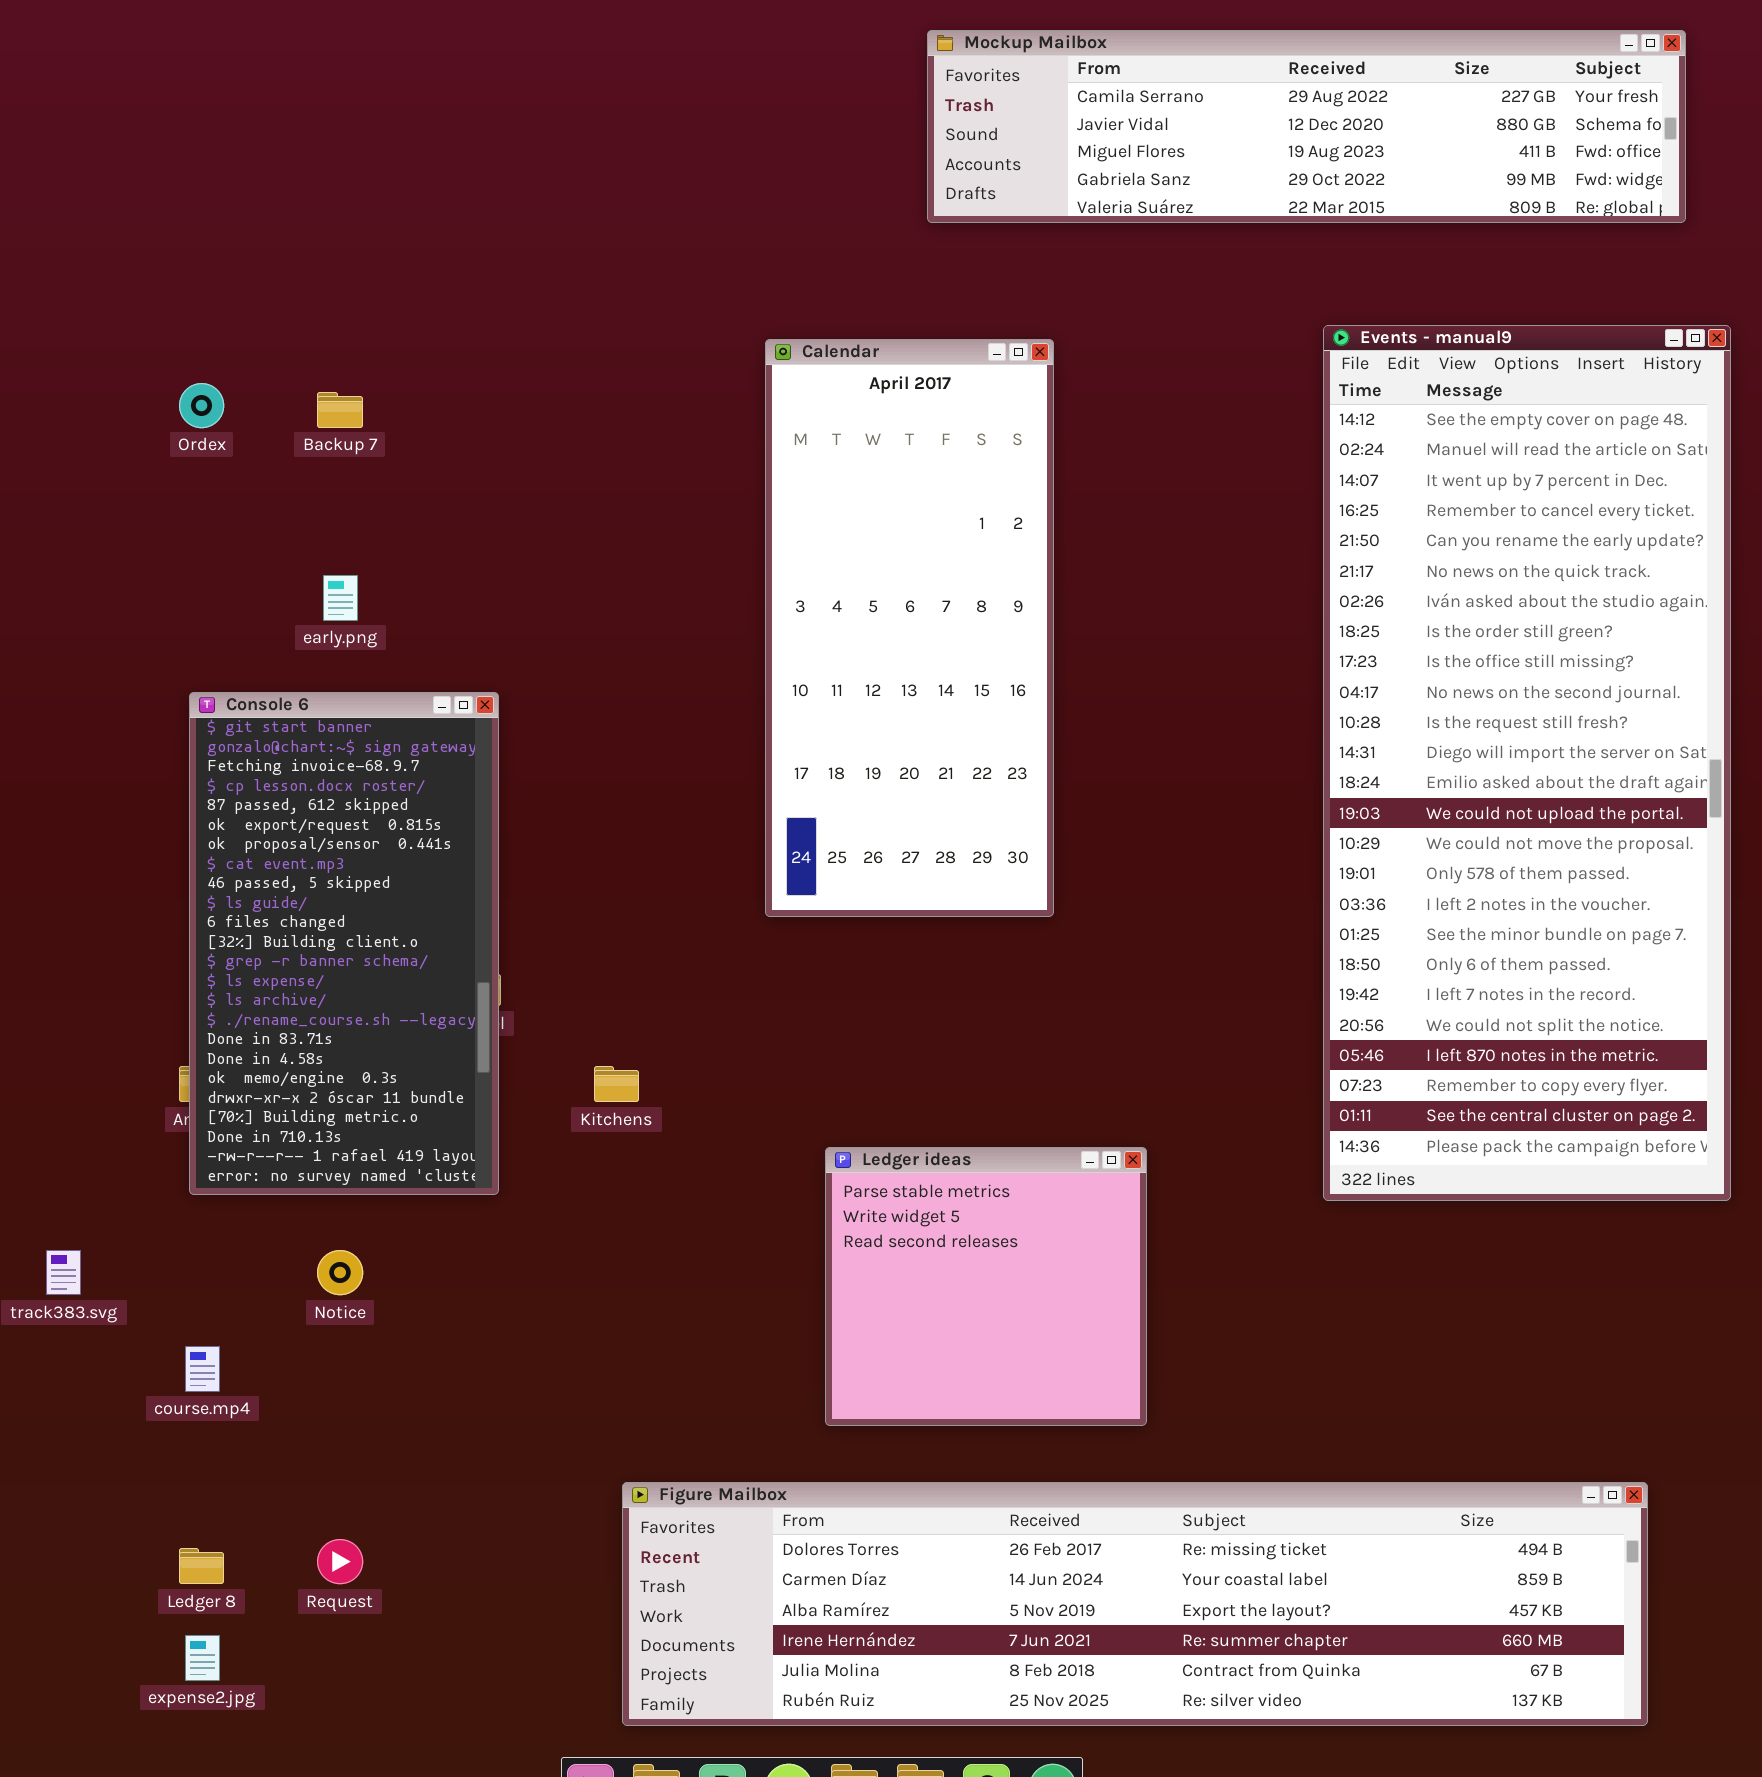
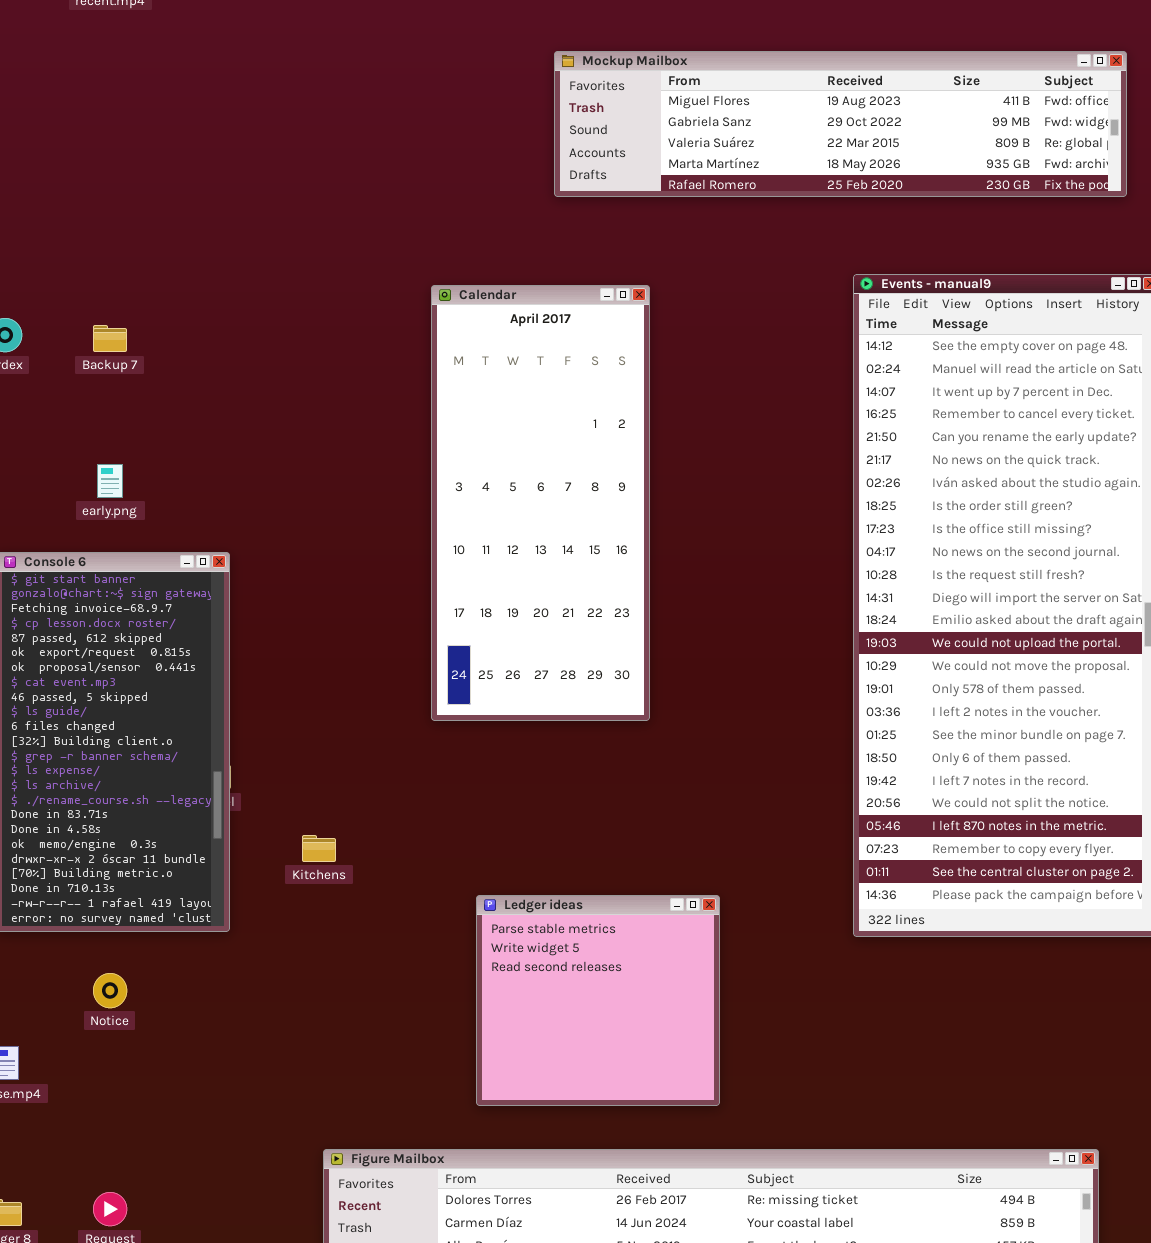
Mockup Mailbox: [927,30,1686,223] -> [554,51,1127,197], scrolled down 2 rows

